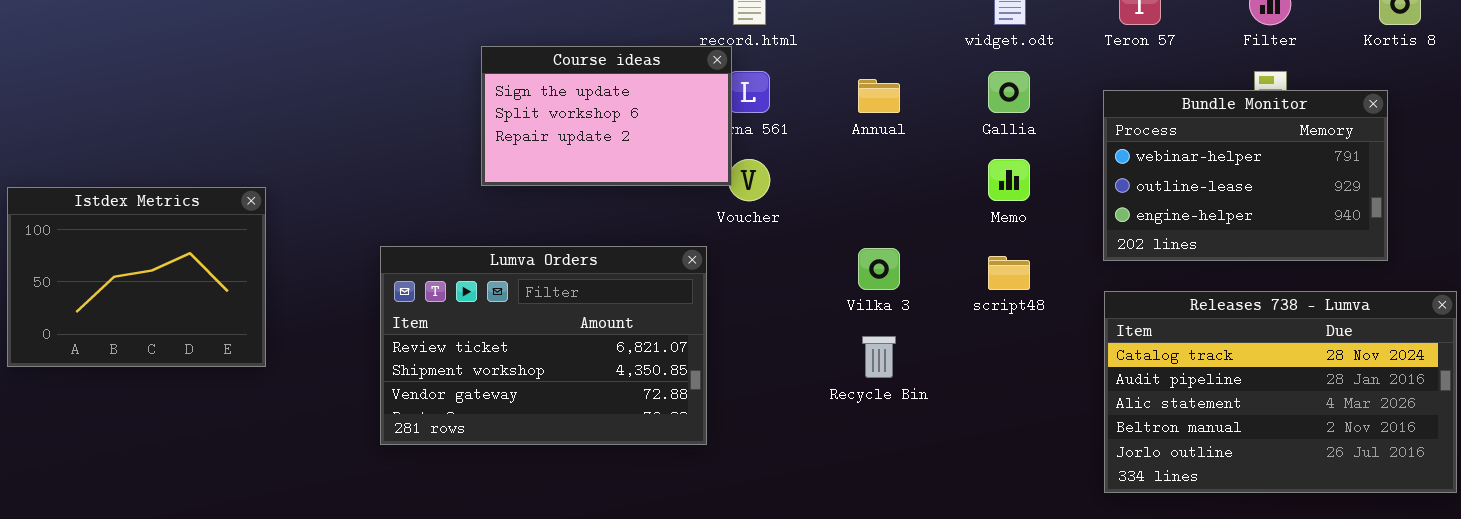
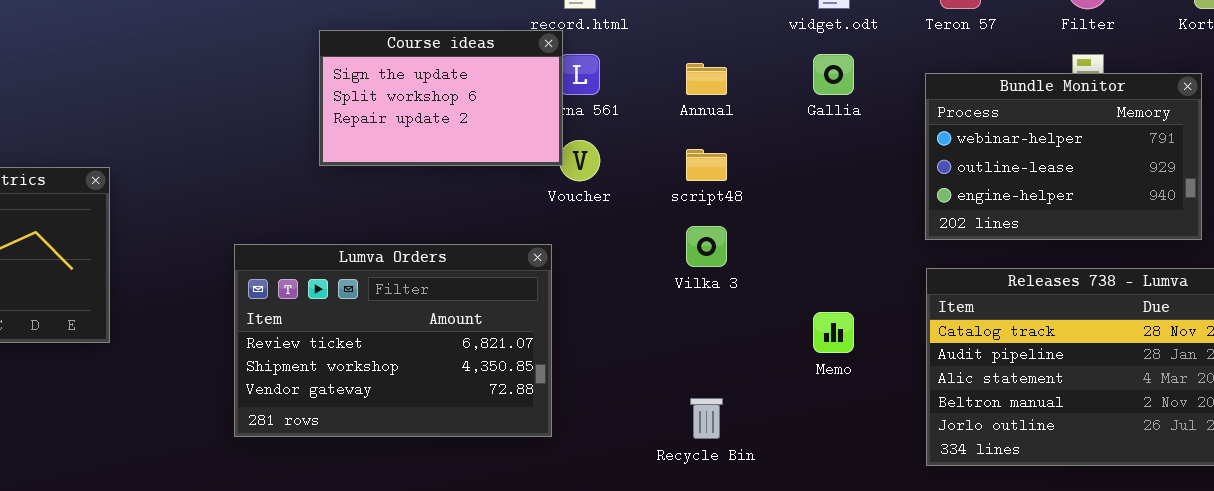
Memo: [988,159,1030,201] -> [813,312,854,353], moved
Lumva Orders: [380,246,707,445] -> [234,244,552,437], moved
script48: [988,256,1030,290] -> [686,149,727,181], moved
Recycle Bin: [862,336,896,378] -> [690,398,723,439], moved

